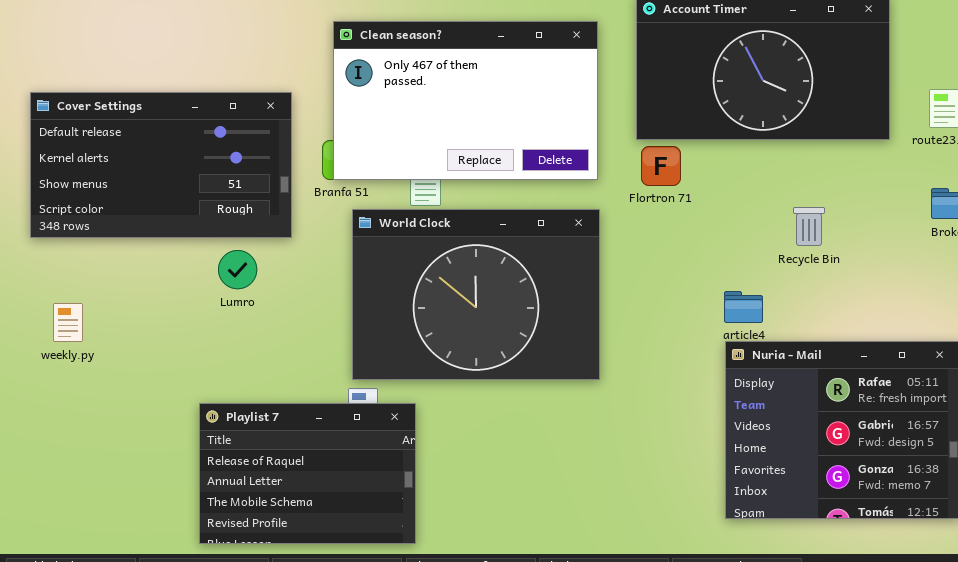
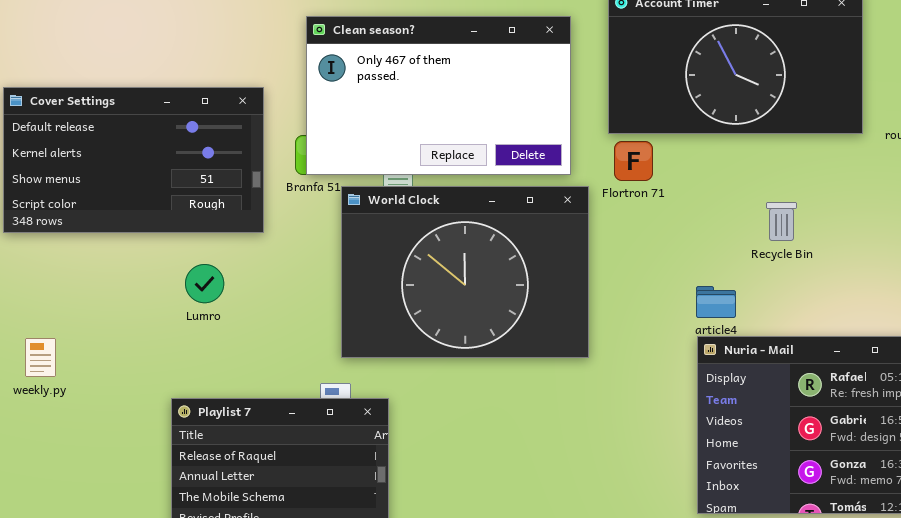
World Clock: [352,209,600,380] -> [341,186,589,358], moved
Lumro: [218,250,257,289] -> [185,264,224,303], moved
weekly.py: [53,303,83,342] -> [25,338,56,377], moved

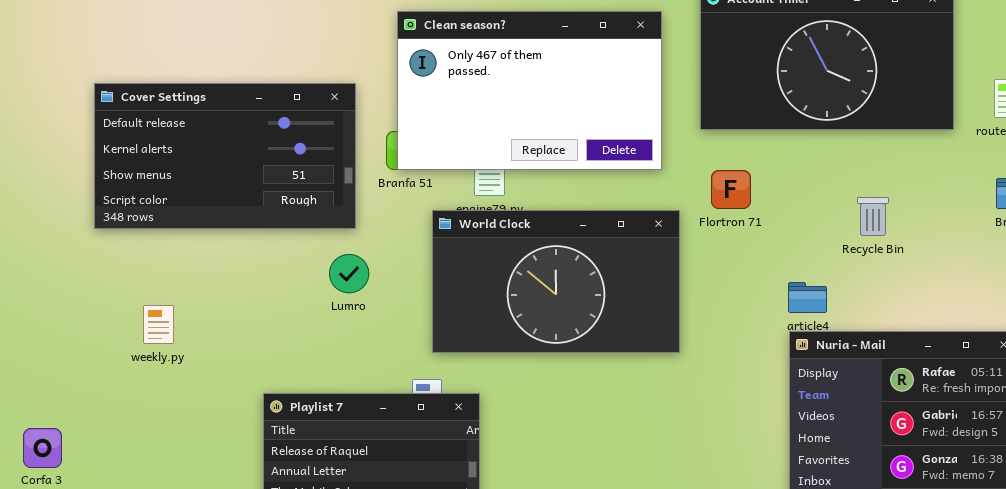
Flortron 71: [614,141,653,181] -> [711,170,751,209], moved
World Clock: [341,186,589,358] -> [432,210,680,353], resized
Lumro: [185,264,224,303] -> [329,254,369,293], moved
weekly.py: [25,338,56,377] -> [143,305,174,344], moved

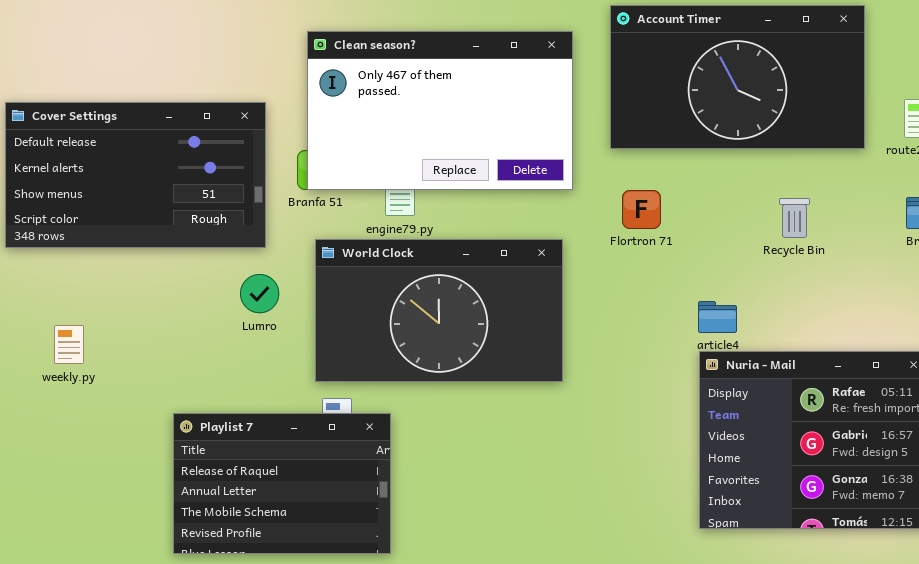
Recycle Bin: [857,197,889,236] -> [779,198,810,238], moved
World Clock: [432,210,680,353] -> [315,239,563,382], moved

